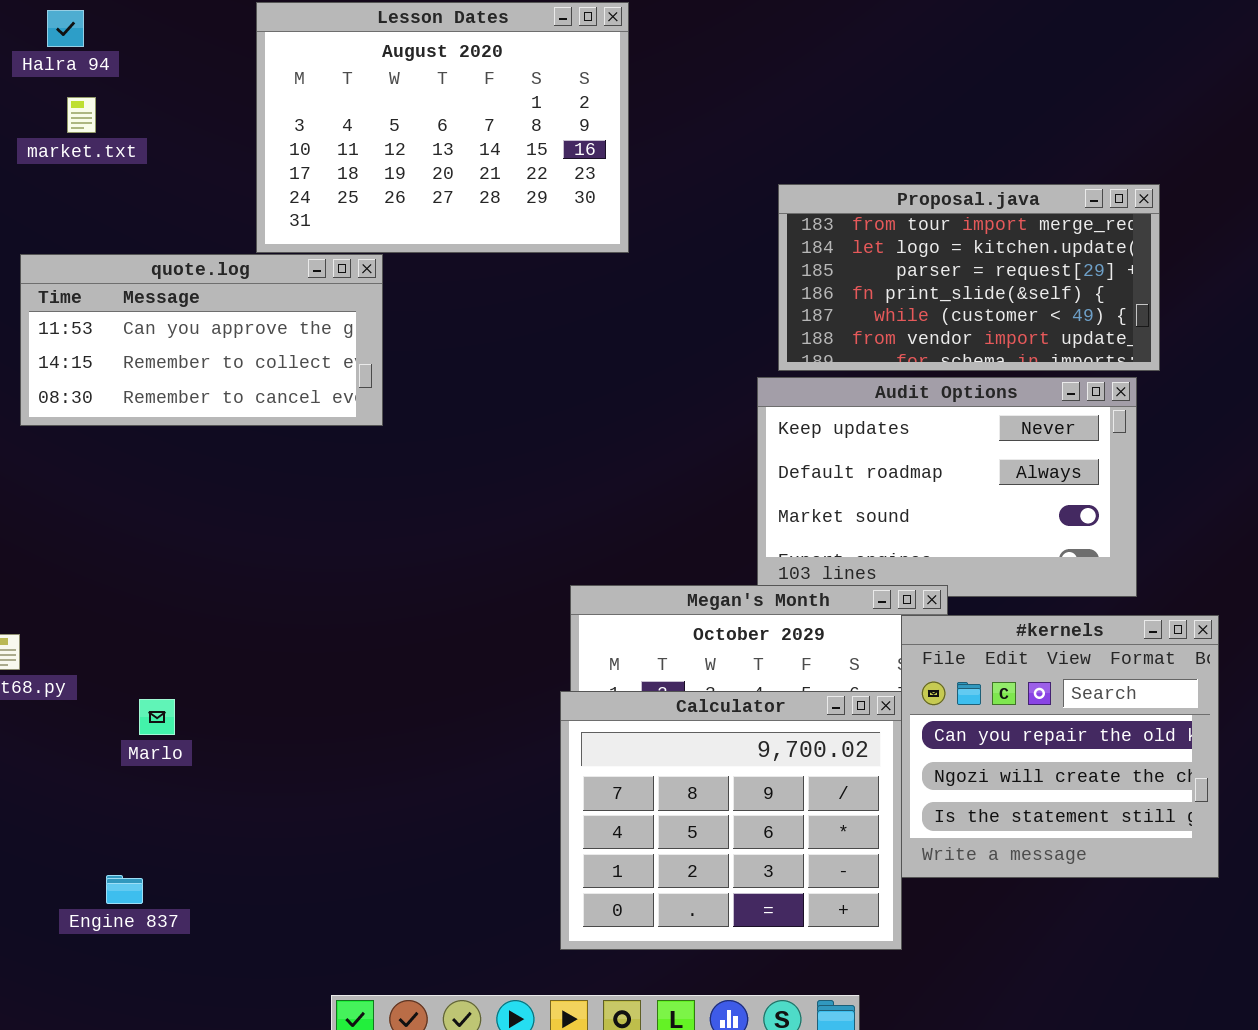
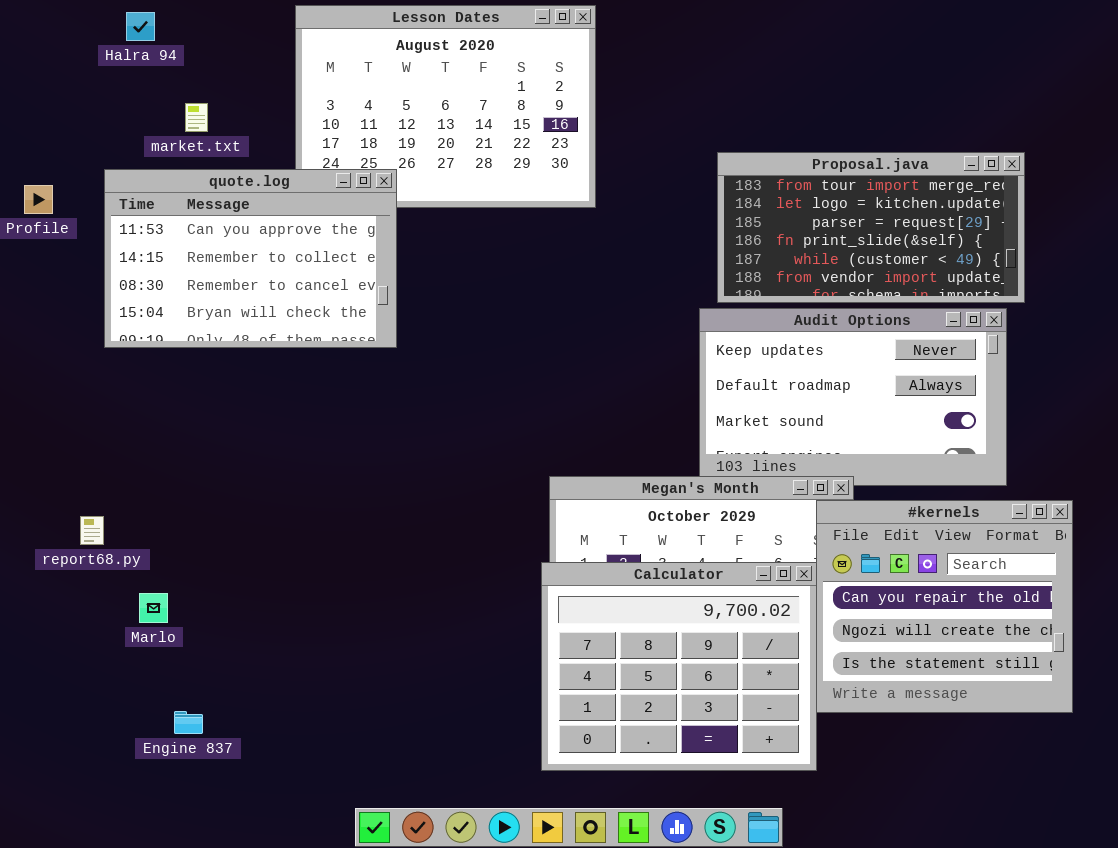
market.txt: [67,97,96,133] -> [185,103,208,132], moved
quote.log: [20,254,383,426] -> [104,169,397,348], resized
Marlo: [139,699,175,735] -> [139,593,168,623], moved

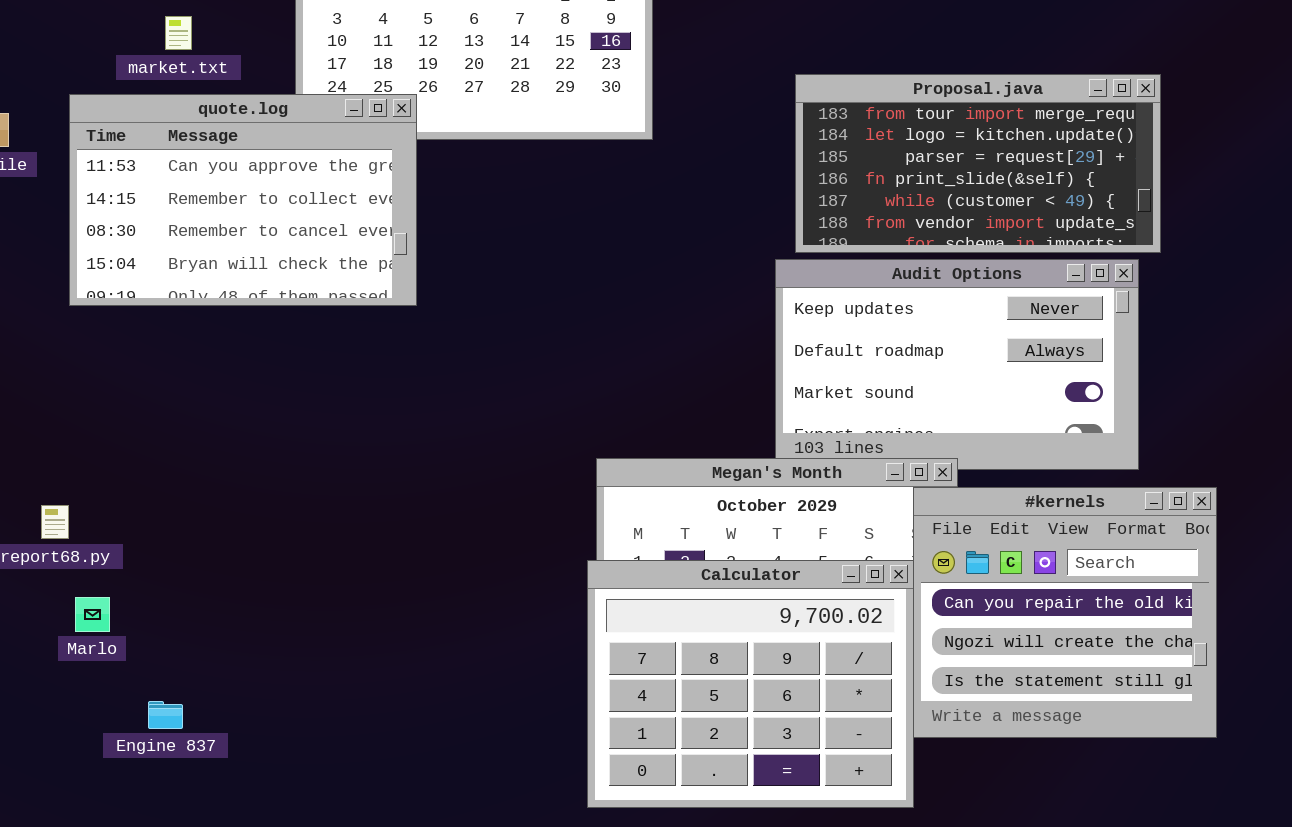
Marlo: [139,593,168,623] -> [75,597,110,632], moved
Engine 837: [174,711,203,734] -> [148,701,183,729], moved

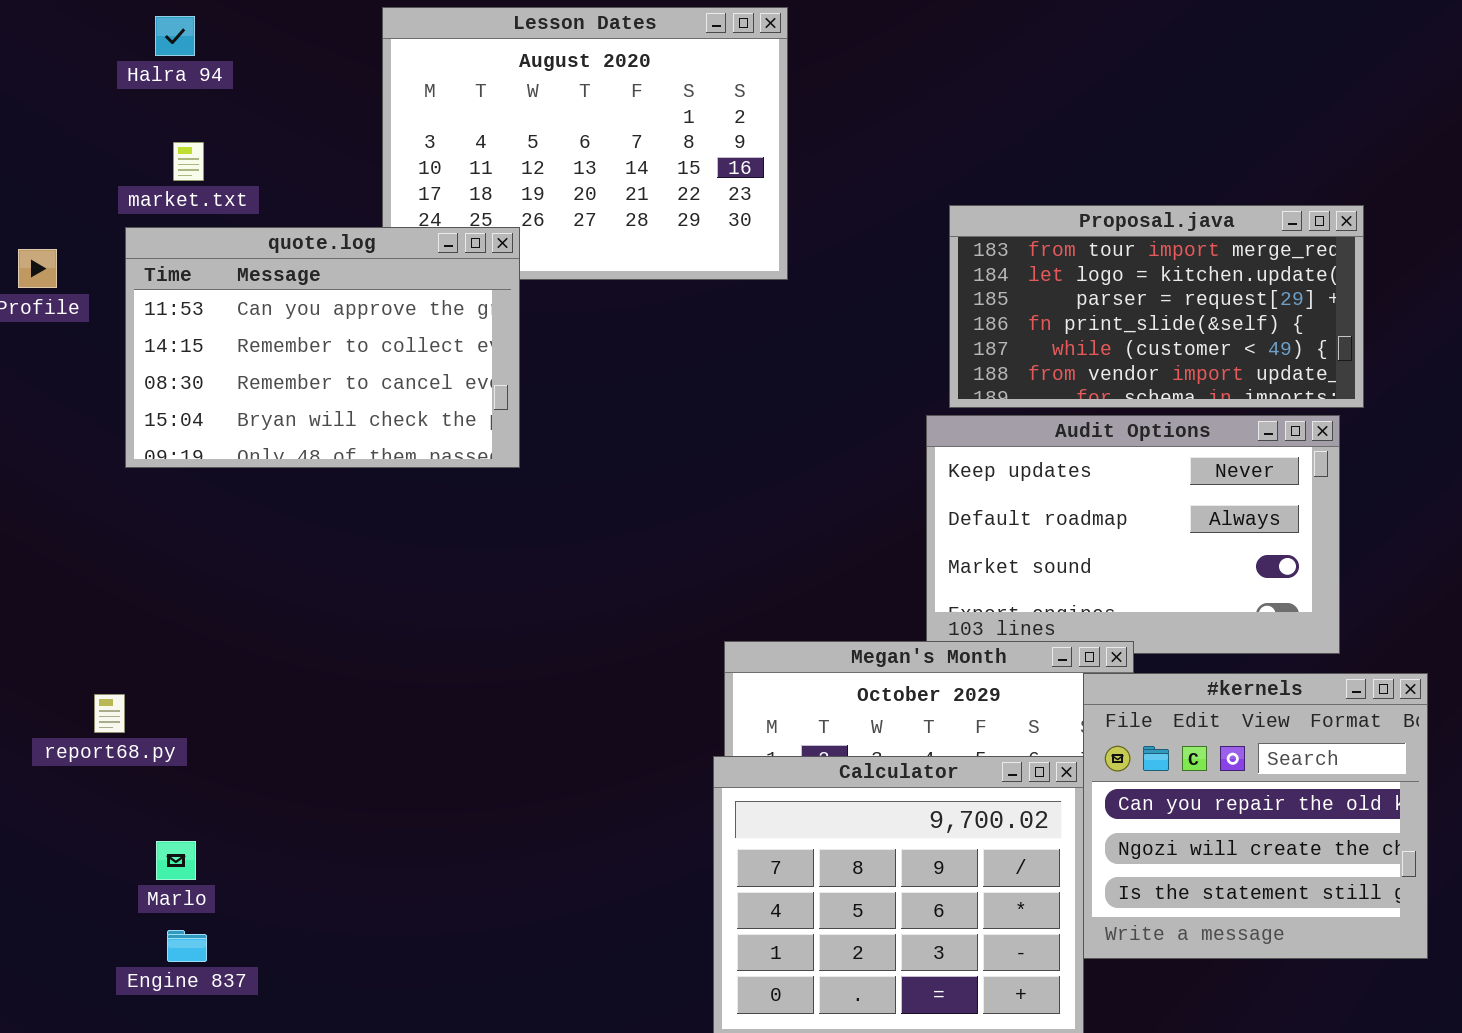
market.txt: [165,16,192,50] -> [173,142,204,181], moved
Marlo: [75,597,110,632] -> [156,841,196,880], moved
Engine 837: [148,701,183,729] -> [167,930,207,962], moved

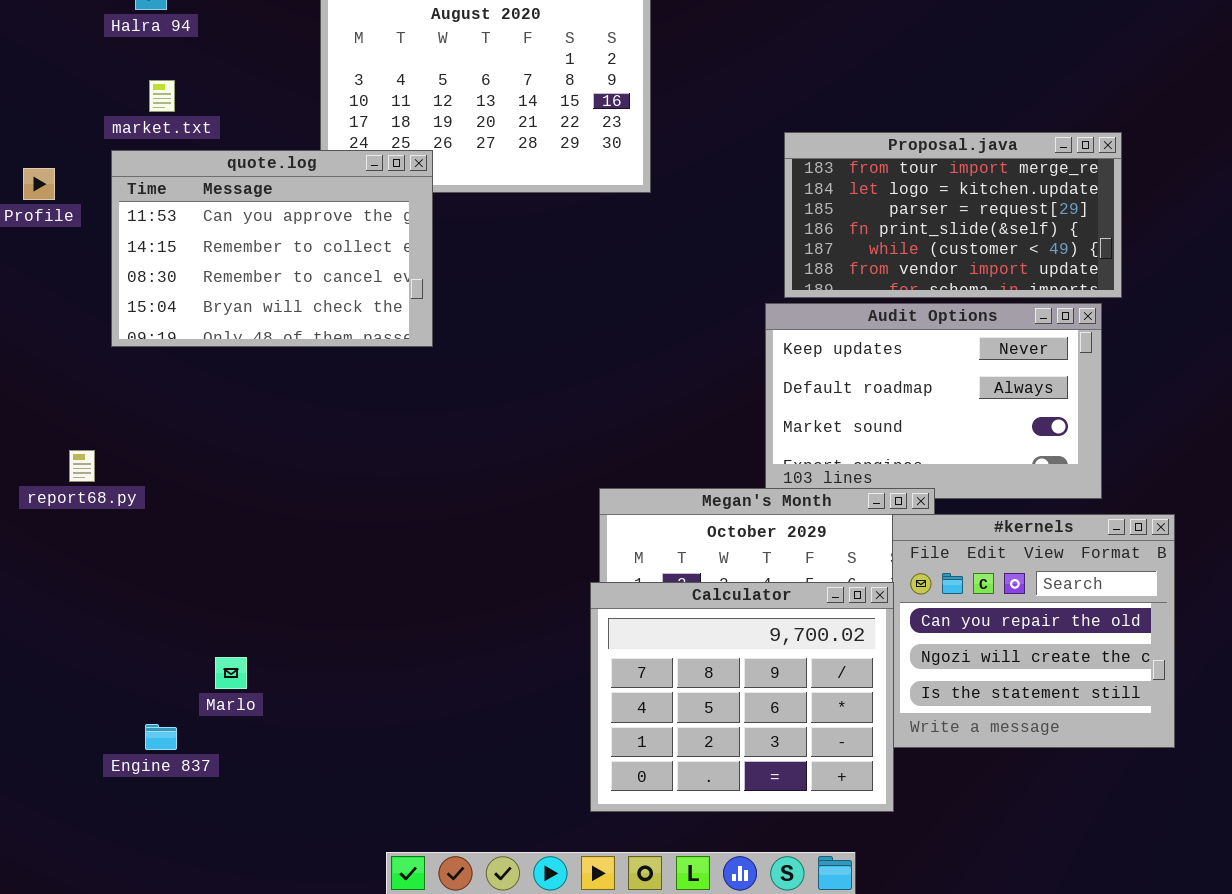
report68.py: [94,694,125,733] -> [69,450,95,482], moved
Marlo: [156,841,196,880] -> [215,657,247,689], moved

